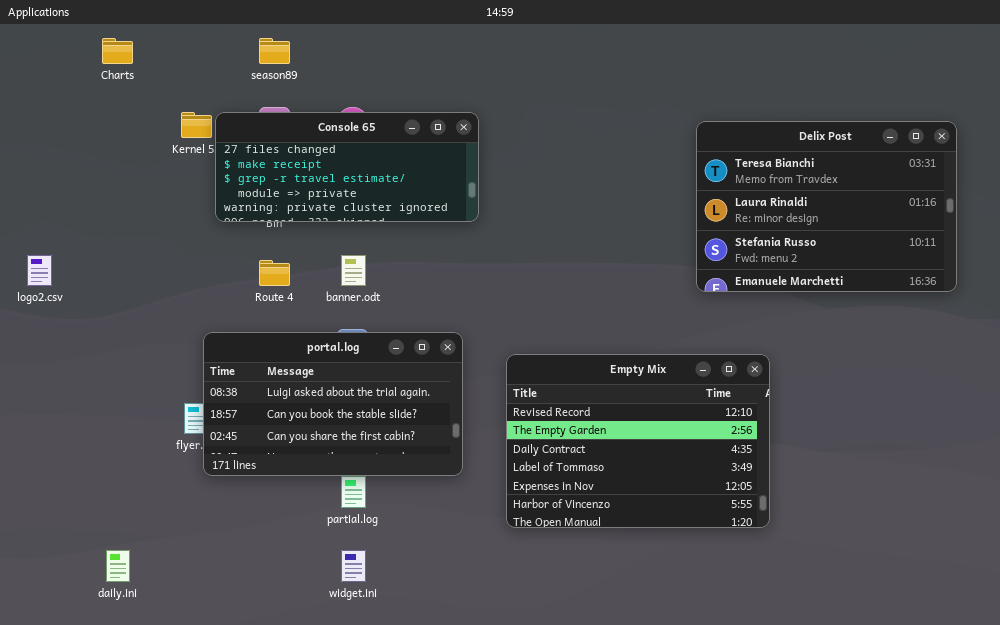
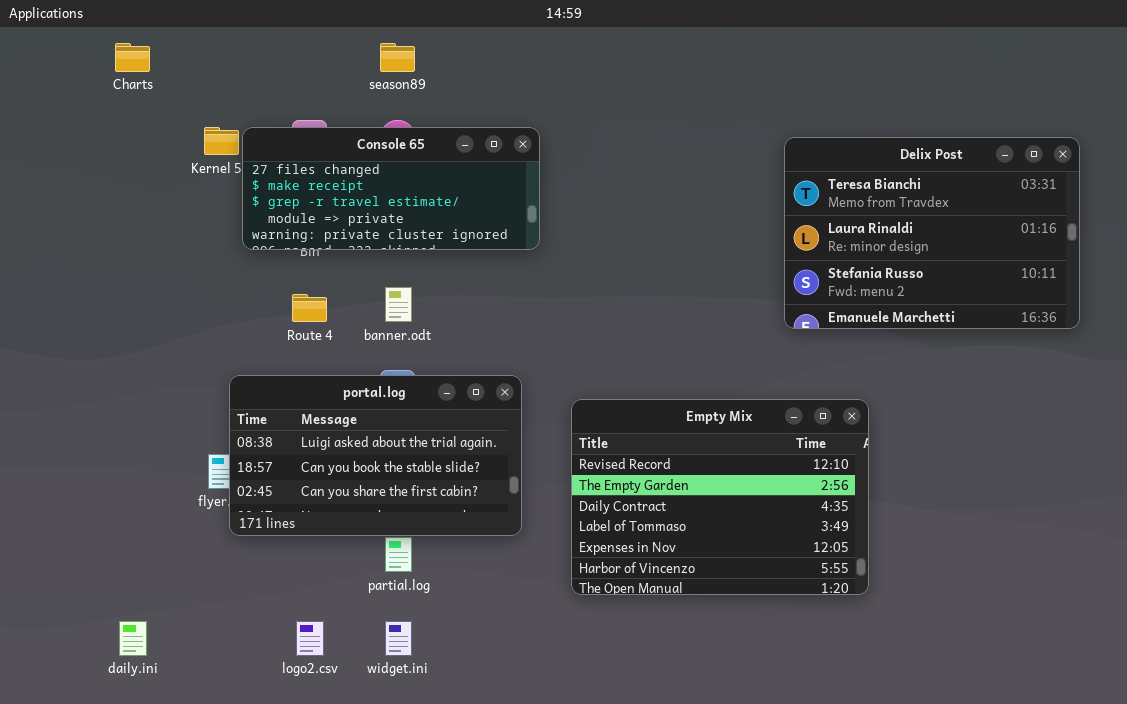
season89: [259,38,290,64] -> [380,43,415,72], moved
logo2.csv: [27,255,52,286] -> [296,621,324,656], moved

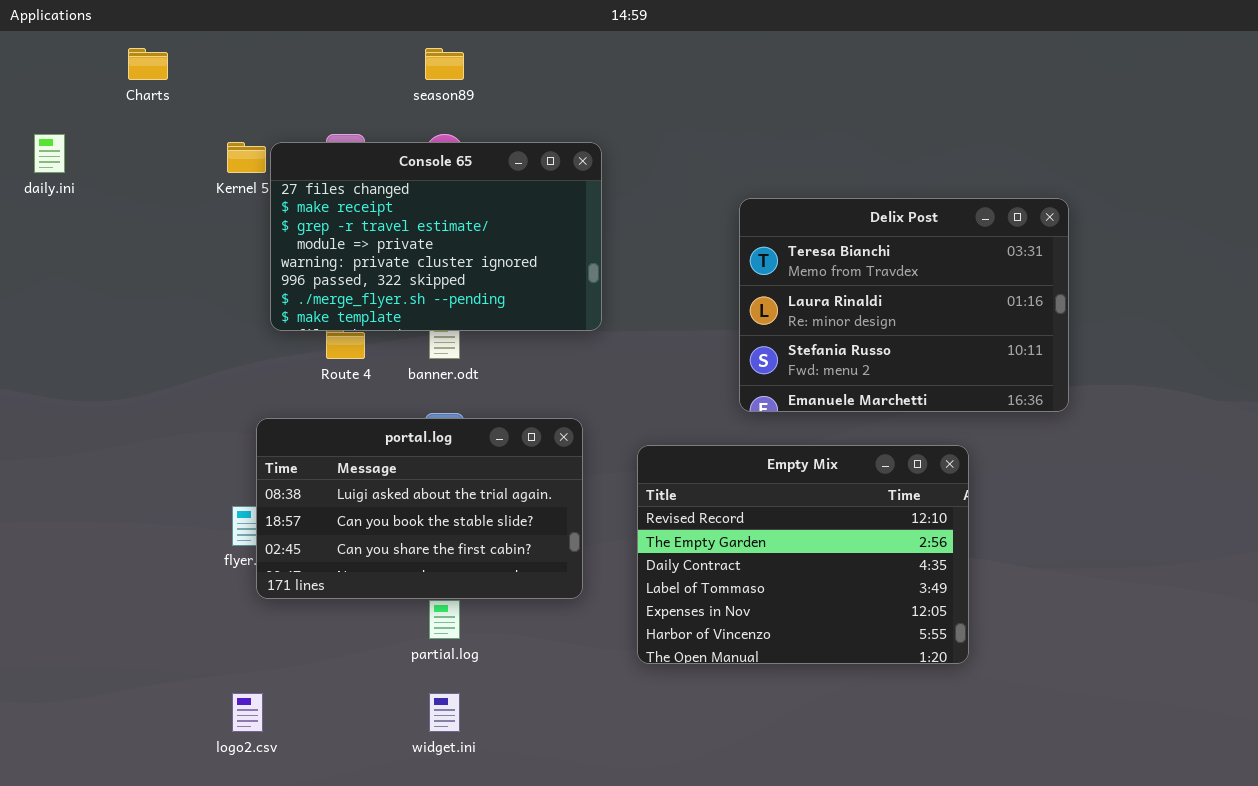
Console 65: [242,127,540,250] -> [270,142,602,331], resized
Delix Post: [784,137,1080,329] -> [739,198,1069,412], moved
daily.ini: [119,621,147,656] -> [34,134,65,173], moved
logo2.csv: [296,621,324,656] -> [232,693,263,732], moved

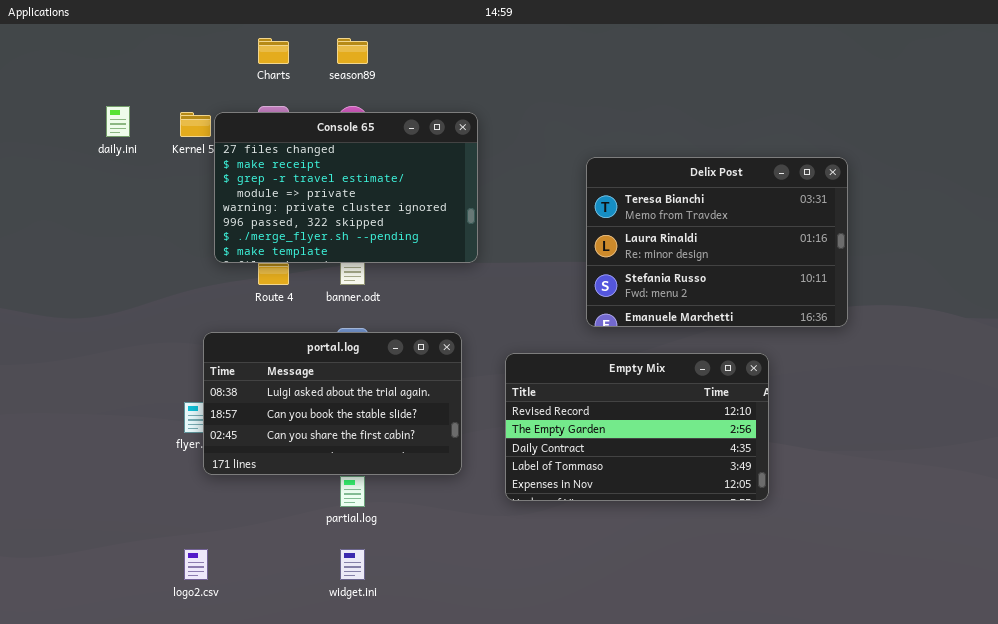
Charts: [128,48,168,80] -> [258,38,289,64], moved
daily.ini: [34,134,65,173] -> [106,106,130,137], moved
Empty Mix: [637,445,969,664] -> [505,353,769,501], resized

